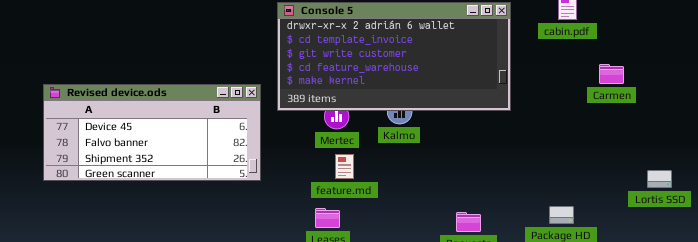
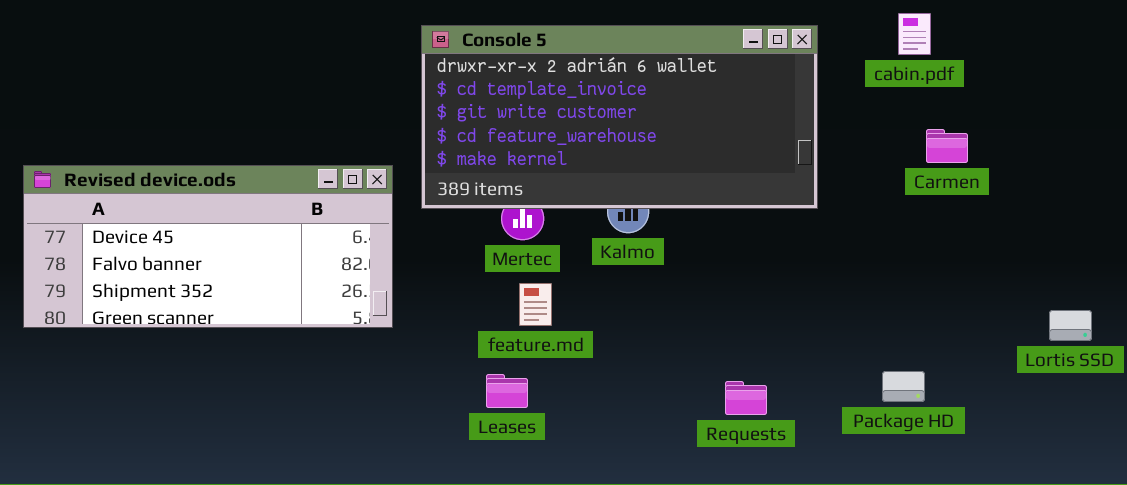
Carmen: [599,64,624,84] -> [926,129,968,163], moved

